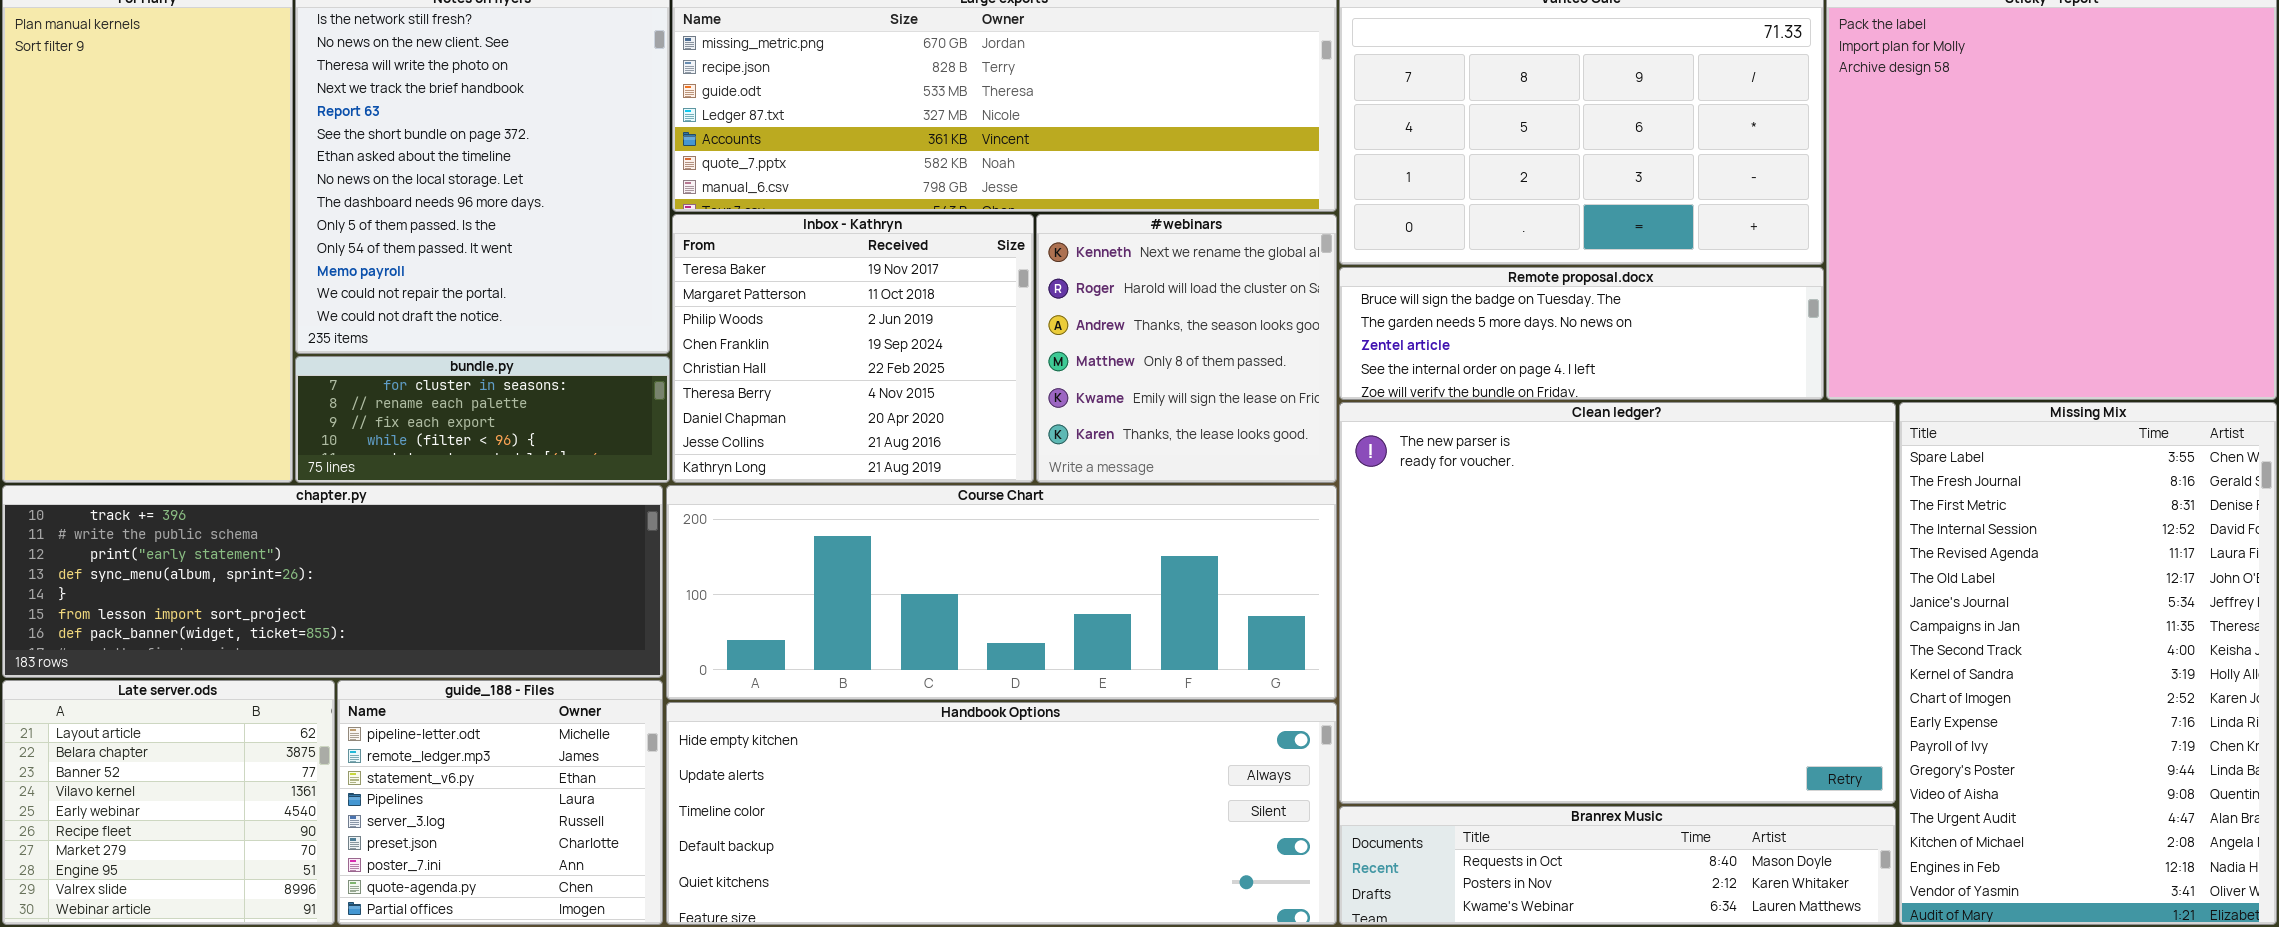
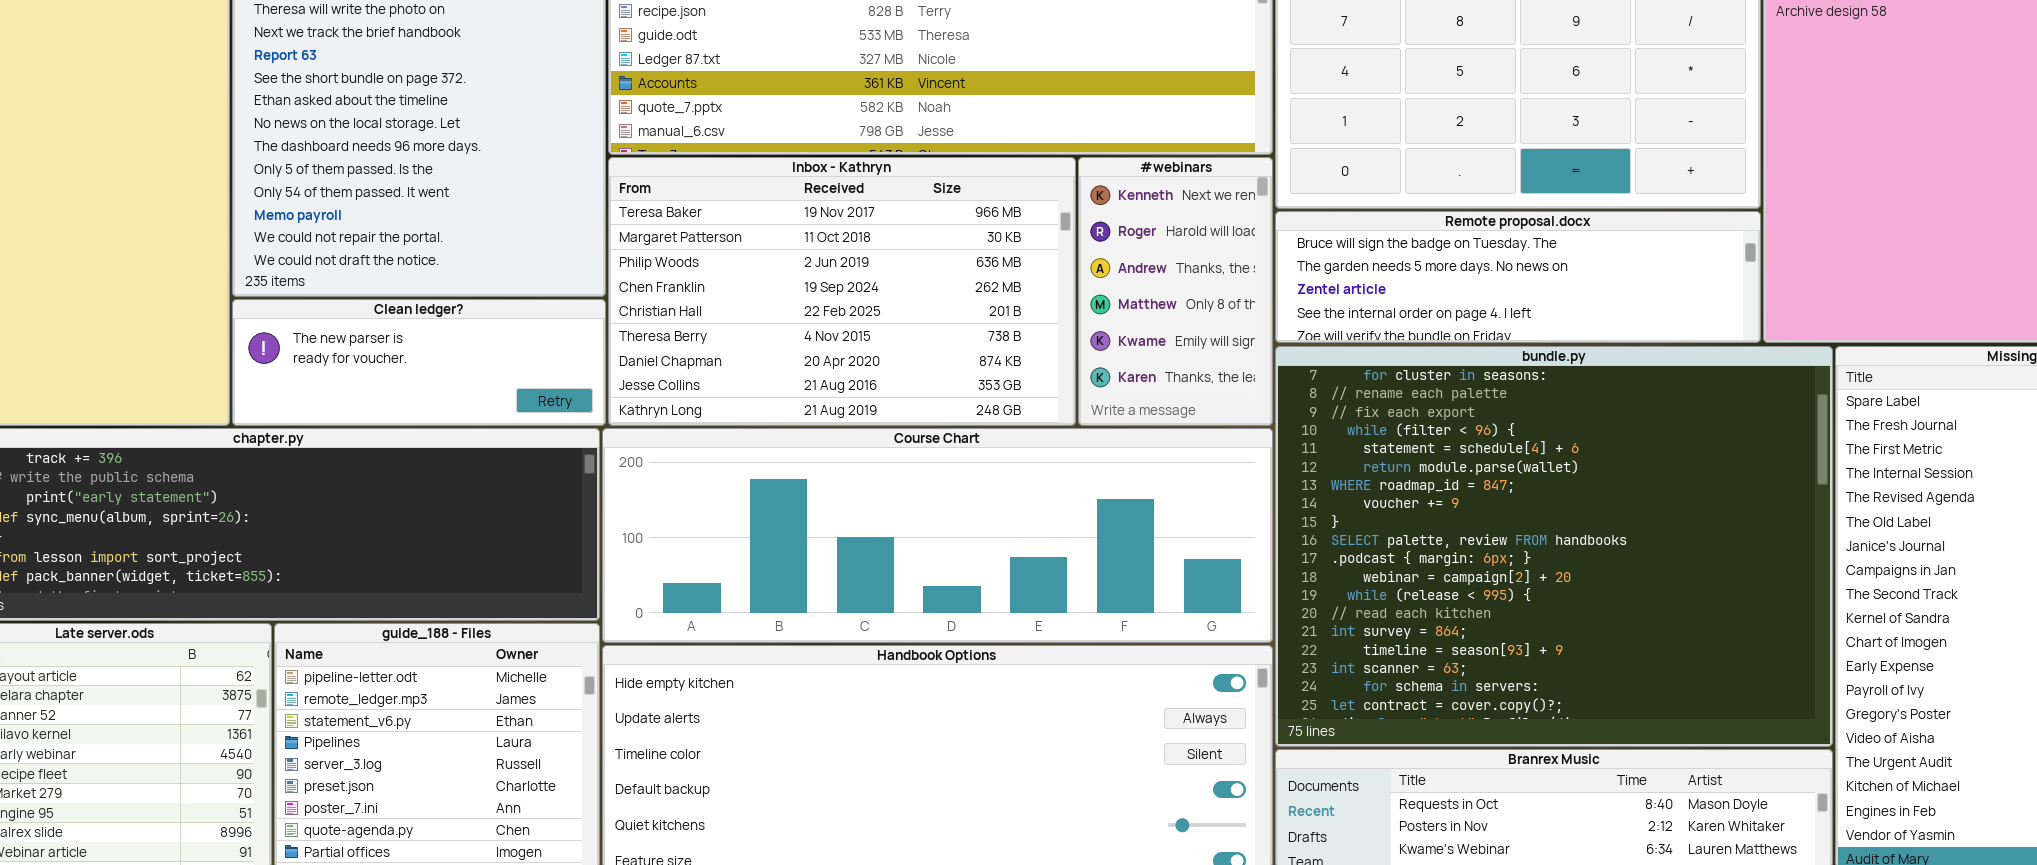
Inbox - Kathryn: [672,214,1034,483] -> [608,157,1076,426], resized
#webinars: [1036,214,1337,483] -> [1078,157,1273,426], resized
bundle.py: [295,356,670,483] -> [1275,346,1833,747], moved, resized
Clean ledger?: [1339,402,1896,804] -> [232,299,606,426], moved, resized

